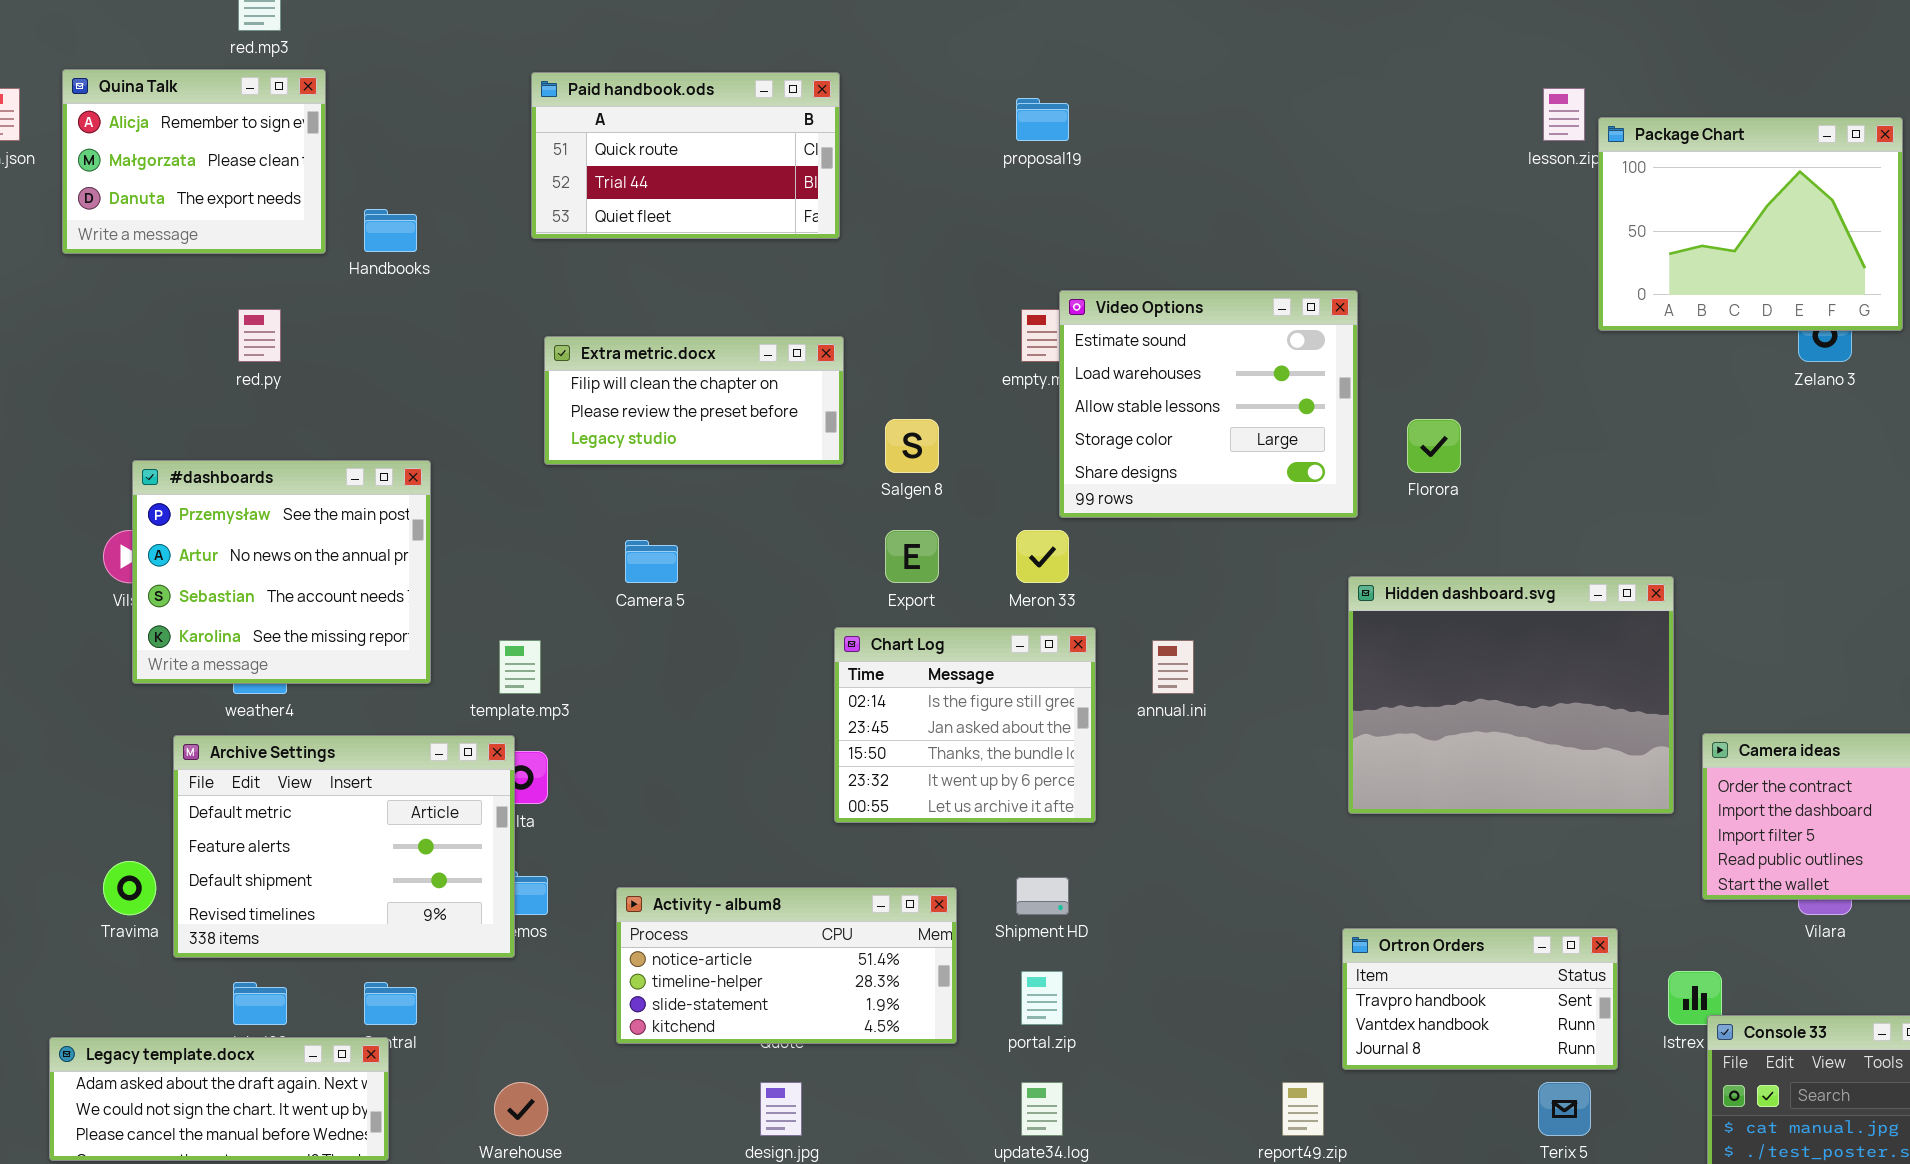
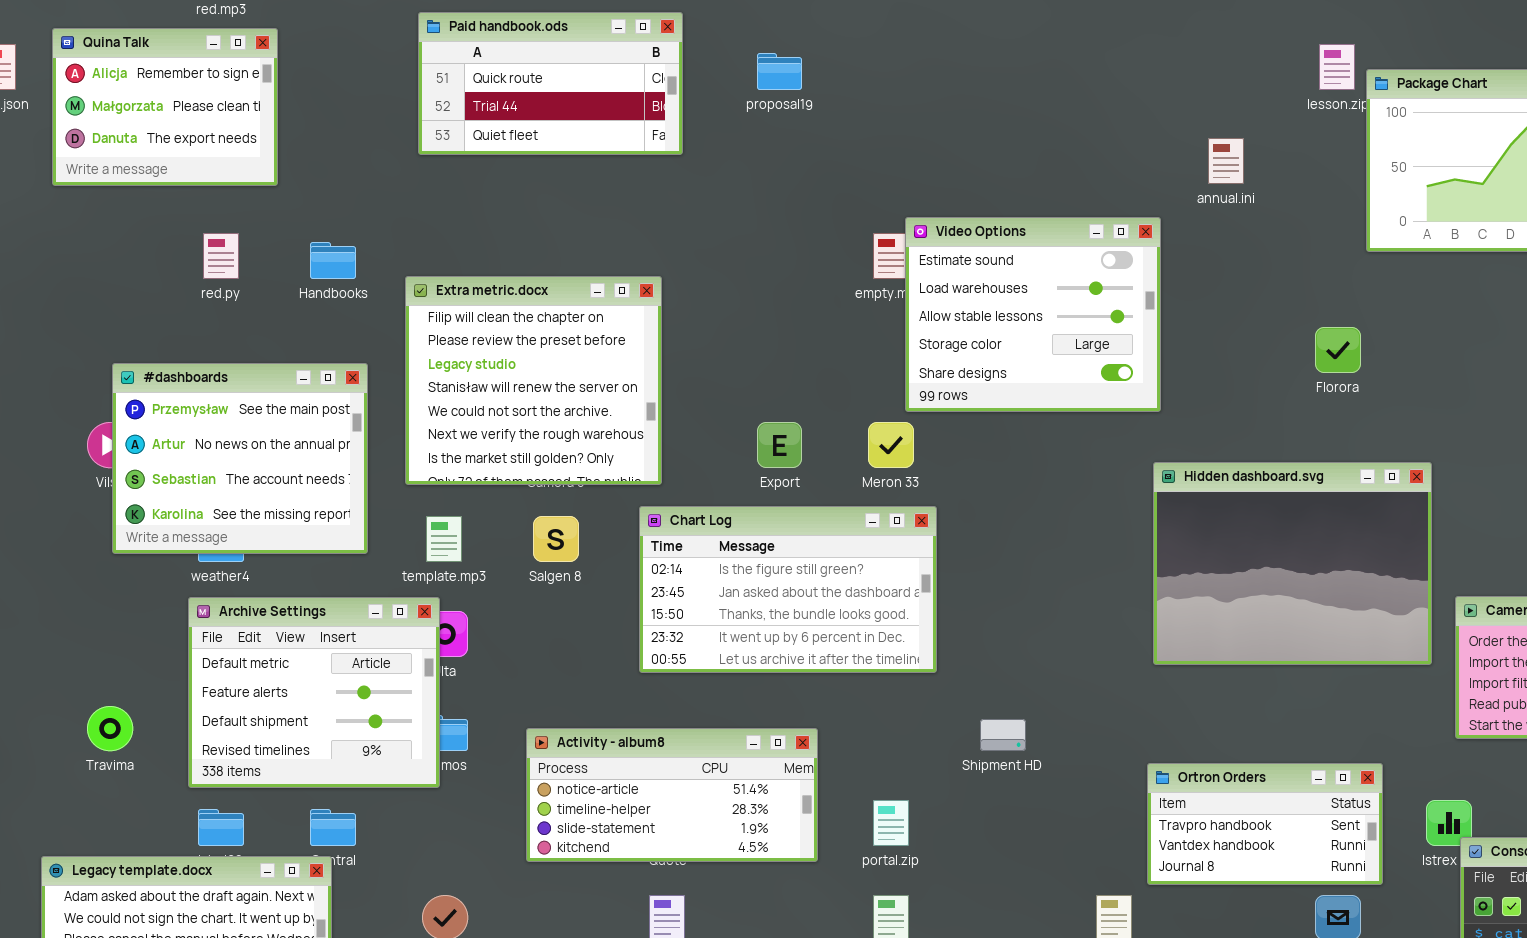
Paid handbook.ods: [531,72,840,239] -> [418,12,683,155], moved
proposal19: [1016,98,1069,141] -> [757,53,802,90], moved
Handbooks: [364,209,417,252] -> [310,242,356,279], moved
Extra metric.docx: [544,336,844,465] -> [405,276,662,485], moved, resized
Salgen 8: [885,419,939,473] -> [533,516,579,562], moved
Florora: [1407,419,1461,473] -> [1315,327,1361,373], moved
Chart Log: [834,627,1096,823] -> [639,506,937,673], resized
annual.ini: [1152,640,1194,694] -> [1208,138,1244,184], moved
Archive Settings: [173,735,515,958] -> [188,597,440,788], resized
Shipment HD: [1016,877,1069,915] -> [980,719,1026,751], moved

